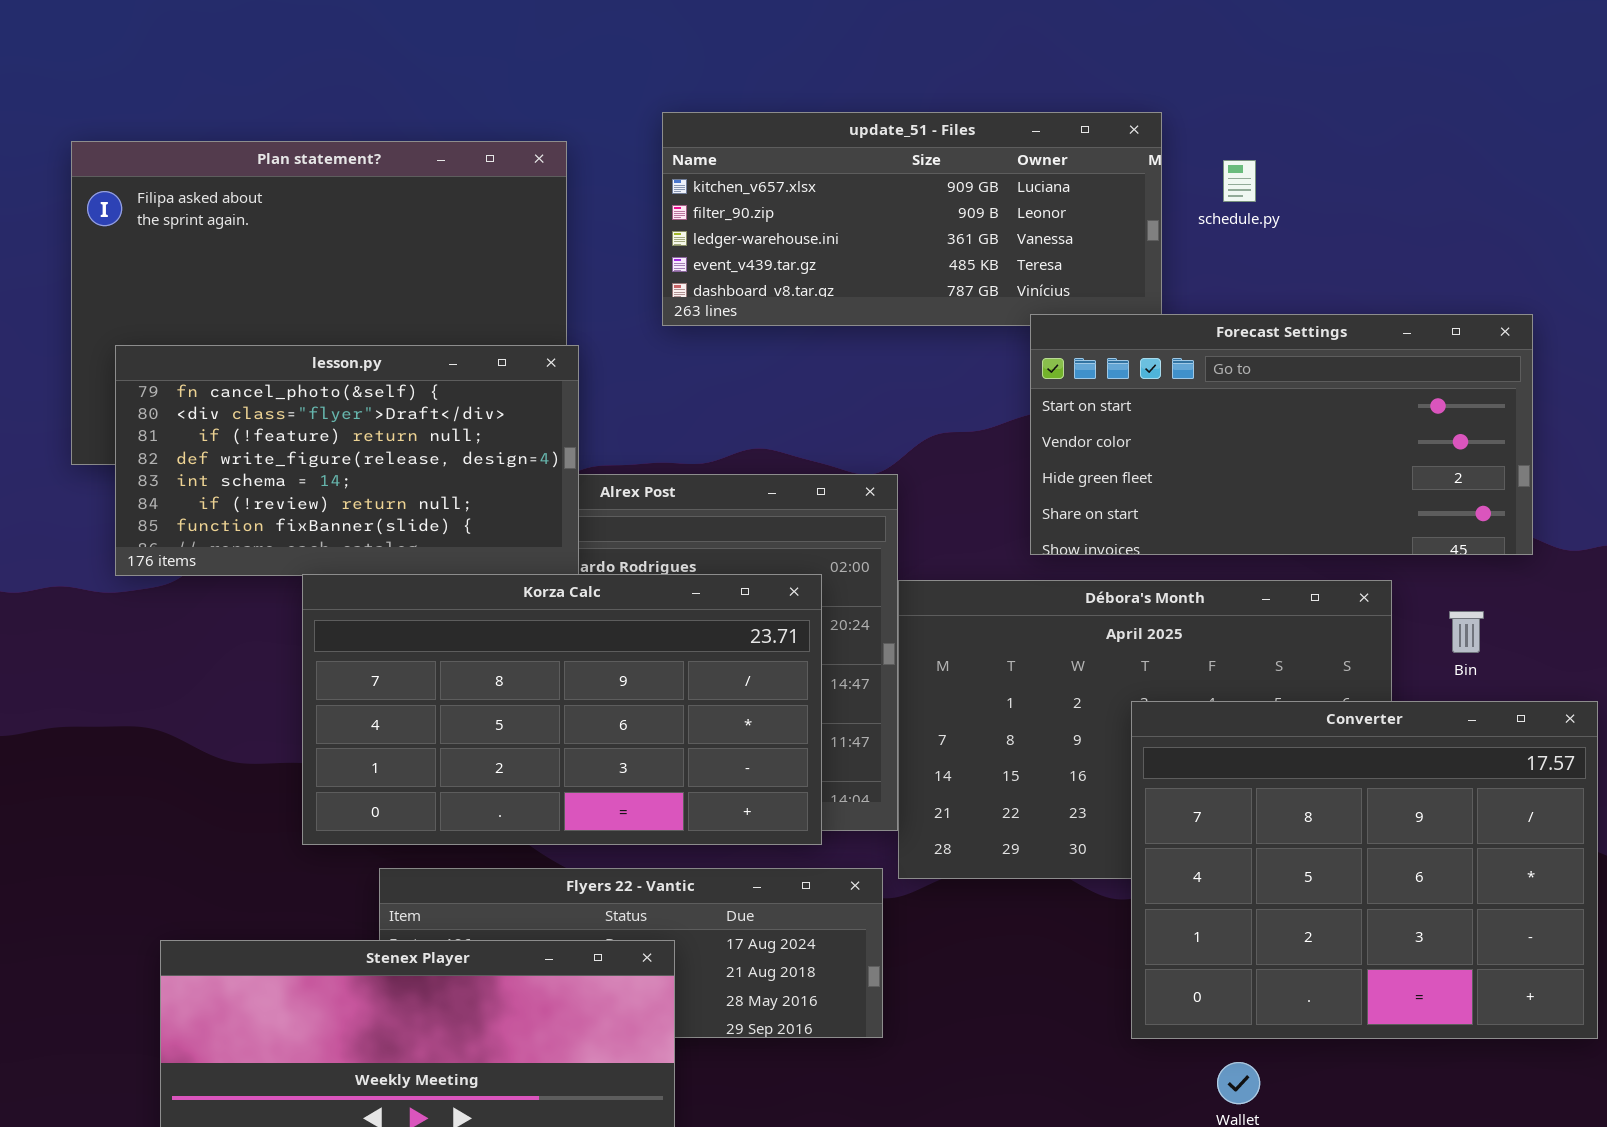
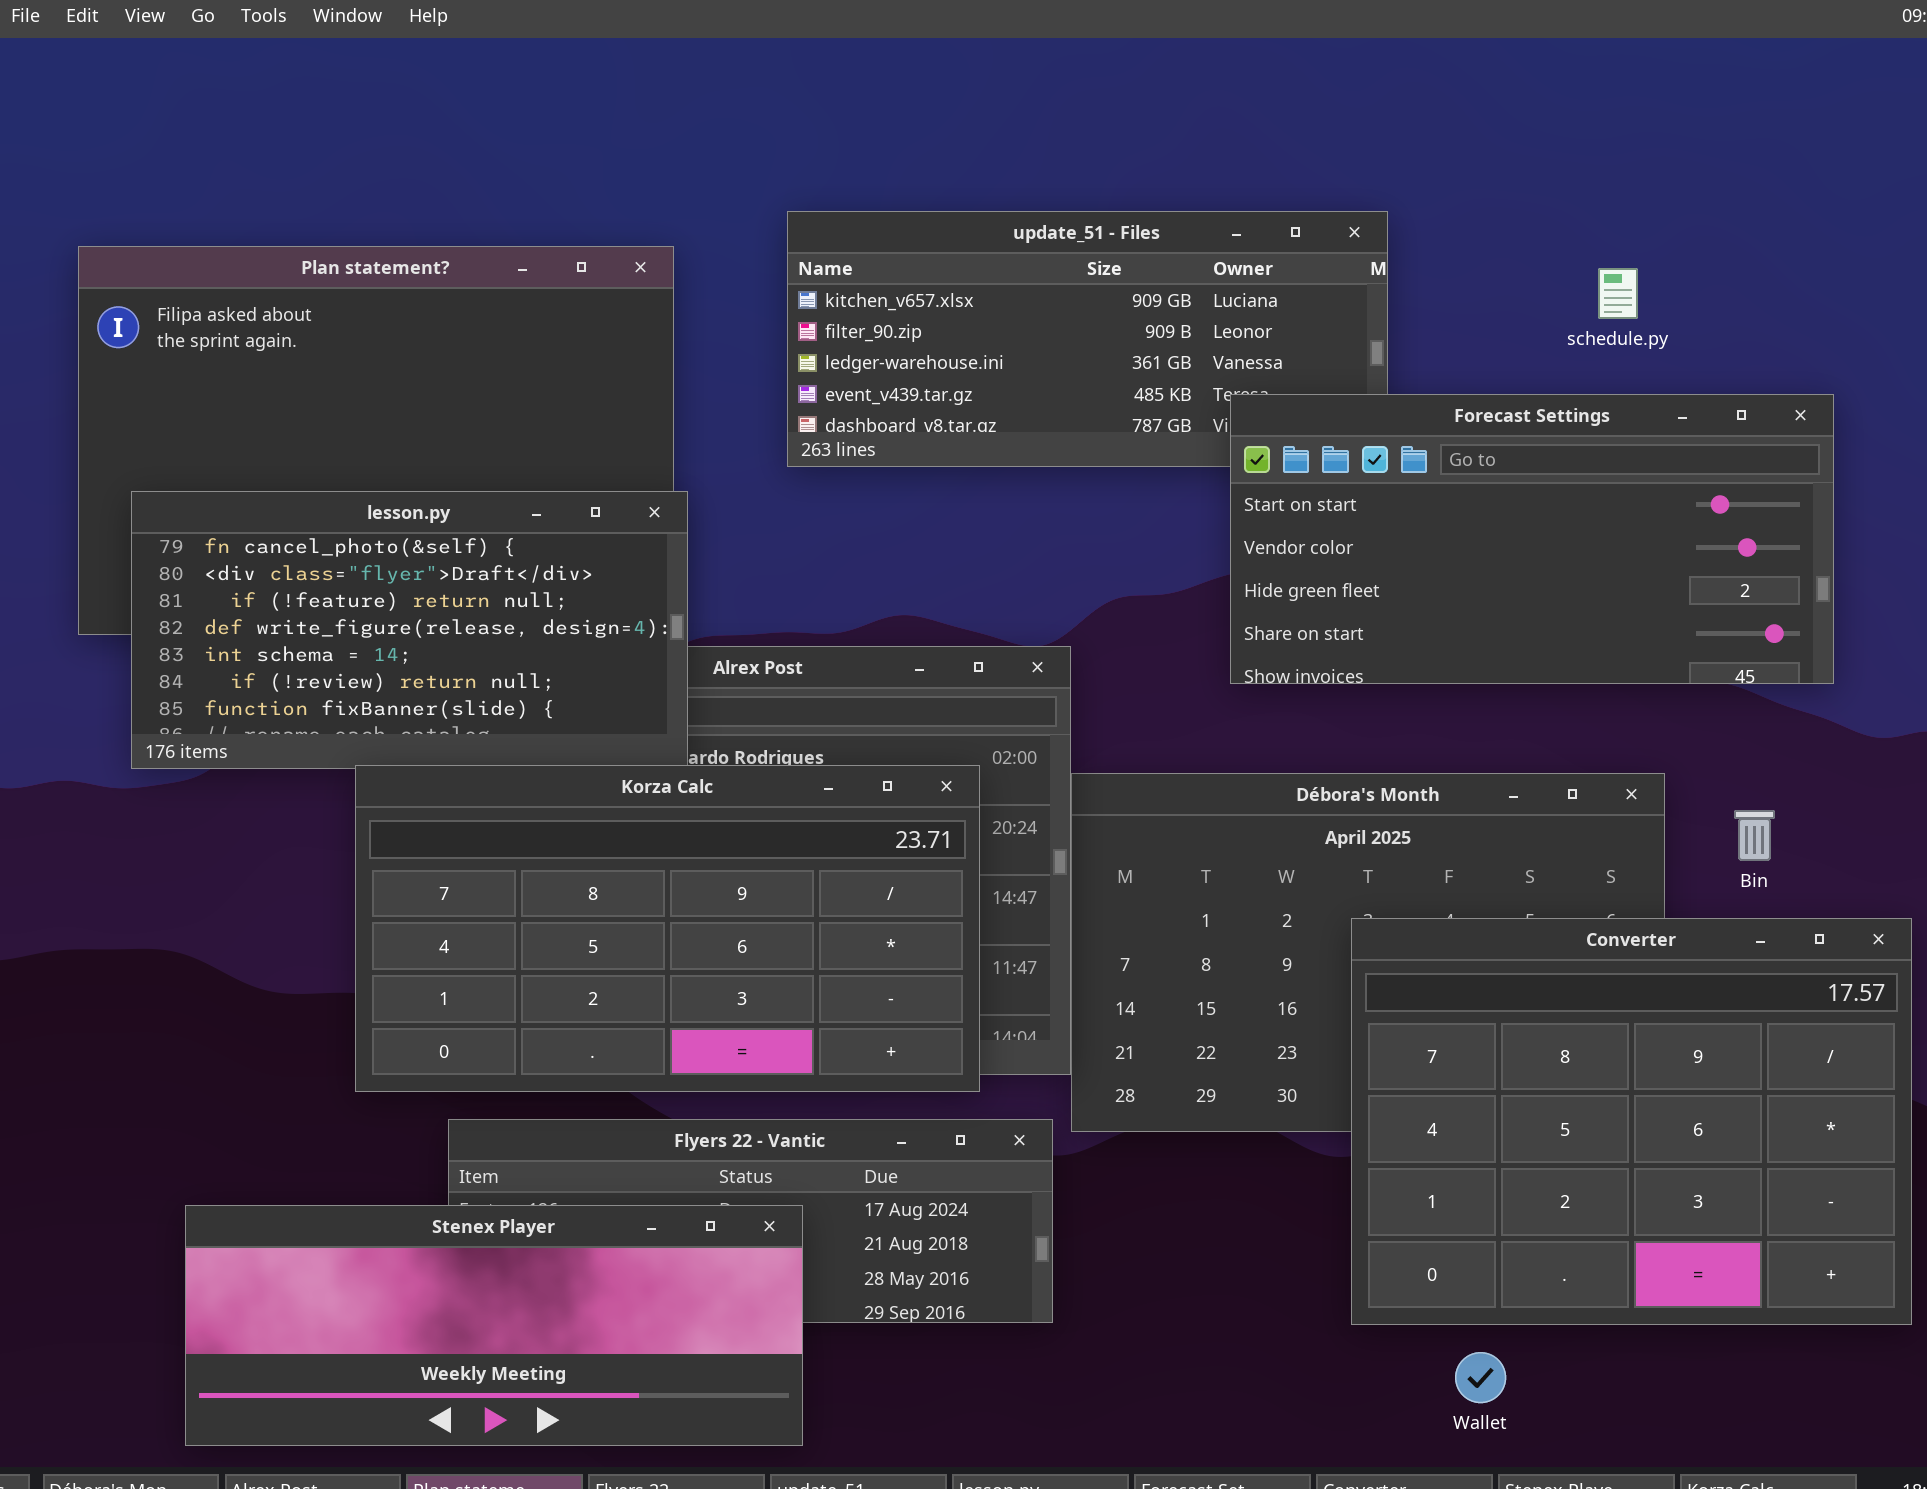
schedule.py: [1223,160,1256,202] -> [1598,268,1638,319], moved
Forecast Settings: [1030,314,1533,555] -> [1230,394,1834,684], moved

